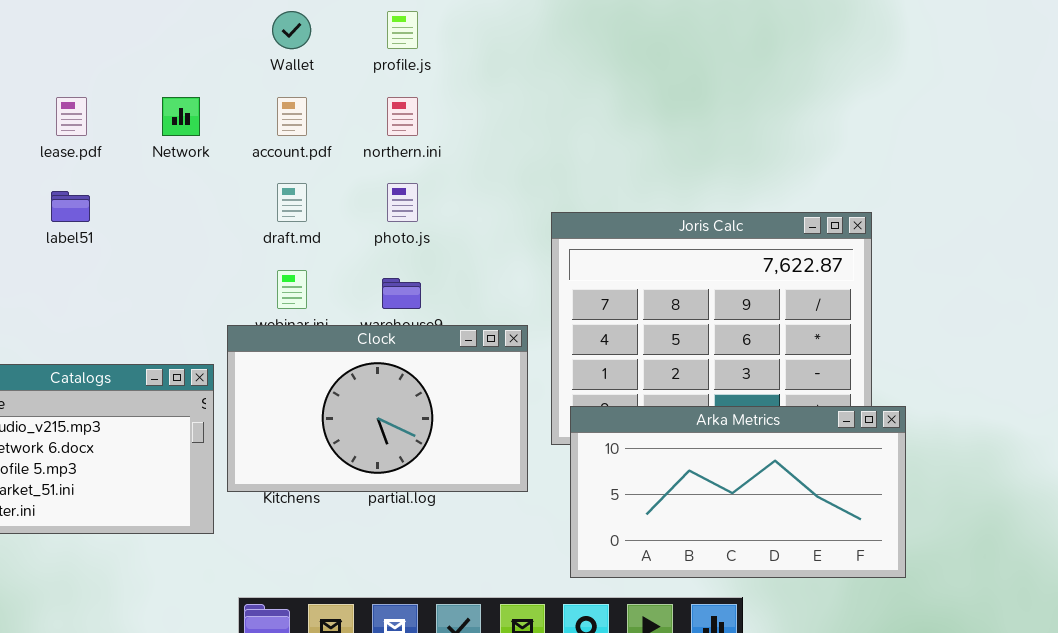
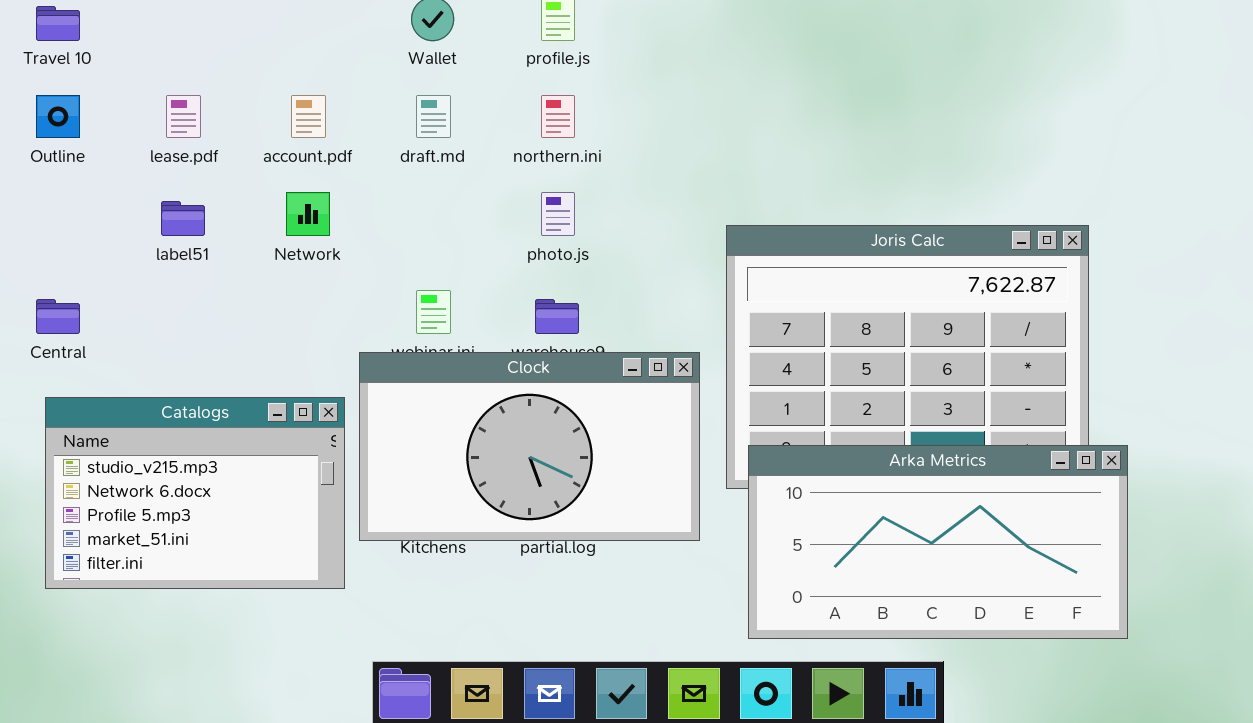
Network: [162,97,200,136] -> [286,192,330,236], moved
account.pdf: [277,97,307,136] -> [291,95,326,138], moved
draft.md: [277,183,307,222] -> [416,95,451,138], moved

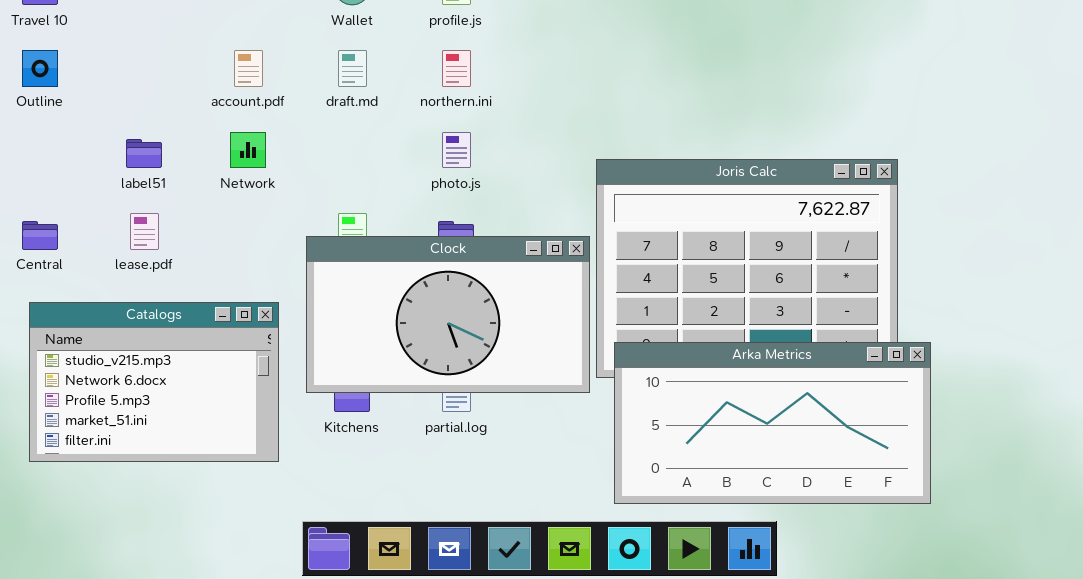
lease.pdf: [166,95,201,138] -> [130,213,159,250], moved
Clock: [359,352,700,541] -> [306,236,590,393], moved

